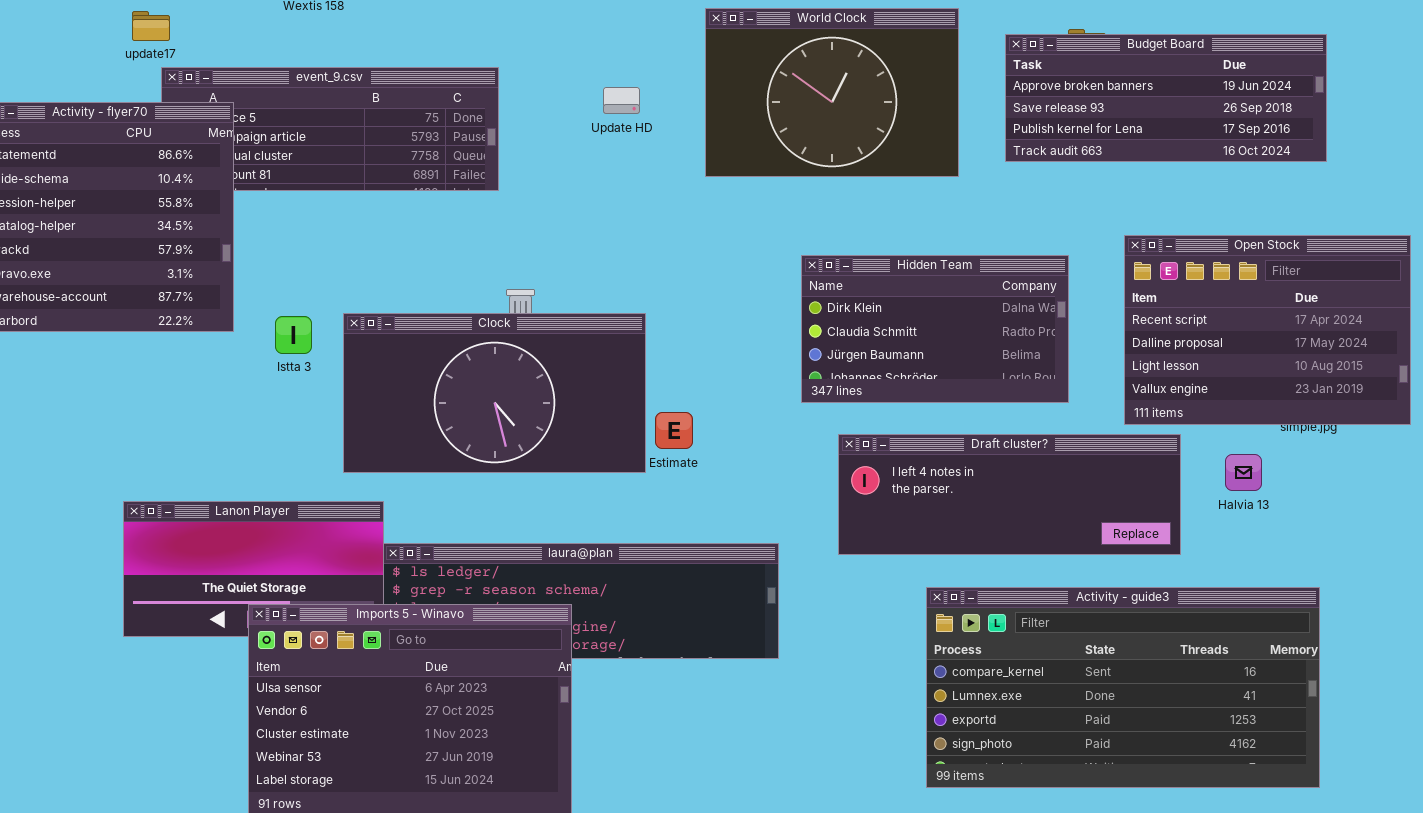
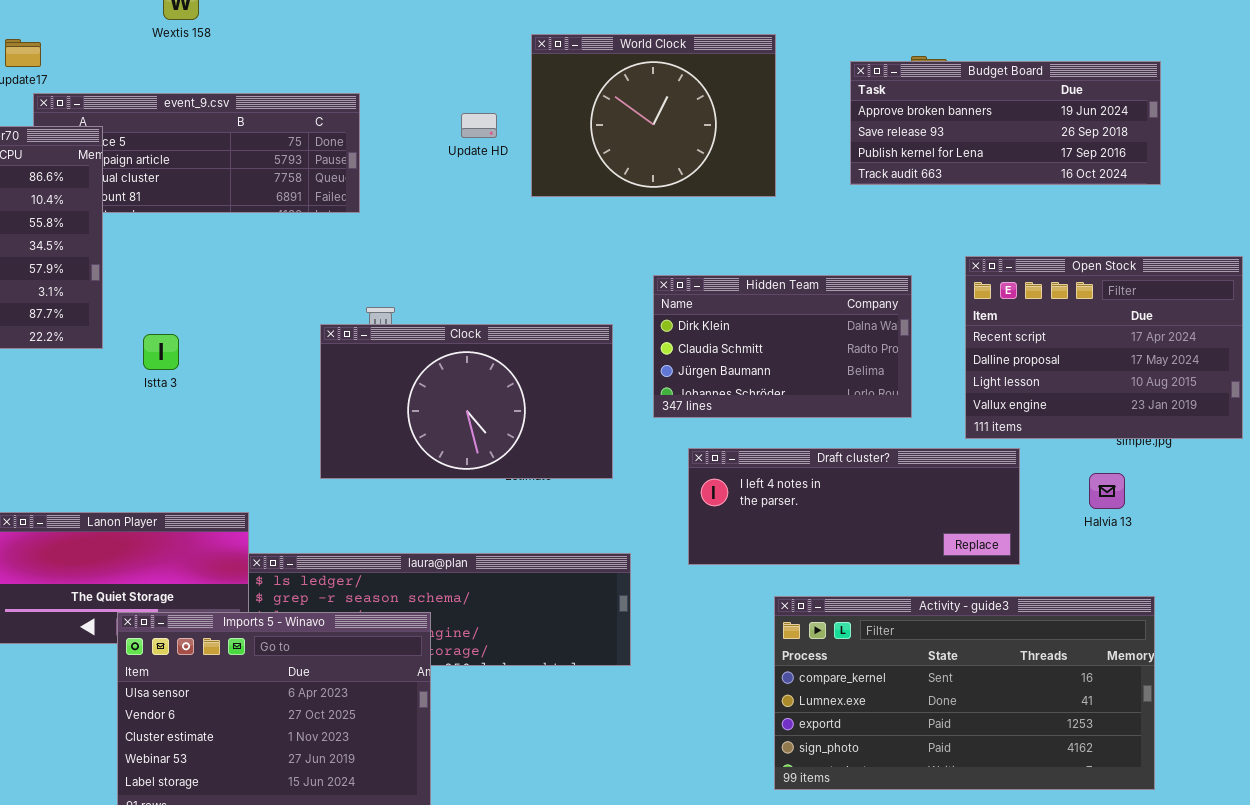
World Clock: [705,8,959,177] -> [531,34,776,197], moved
Clock: [343,313,646,473] -> [320,324,613,479], moved
Halvia 13: [1225,454,1262,491] -> [1089,473,1125,509], moved

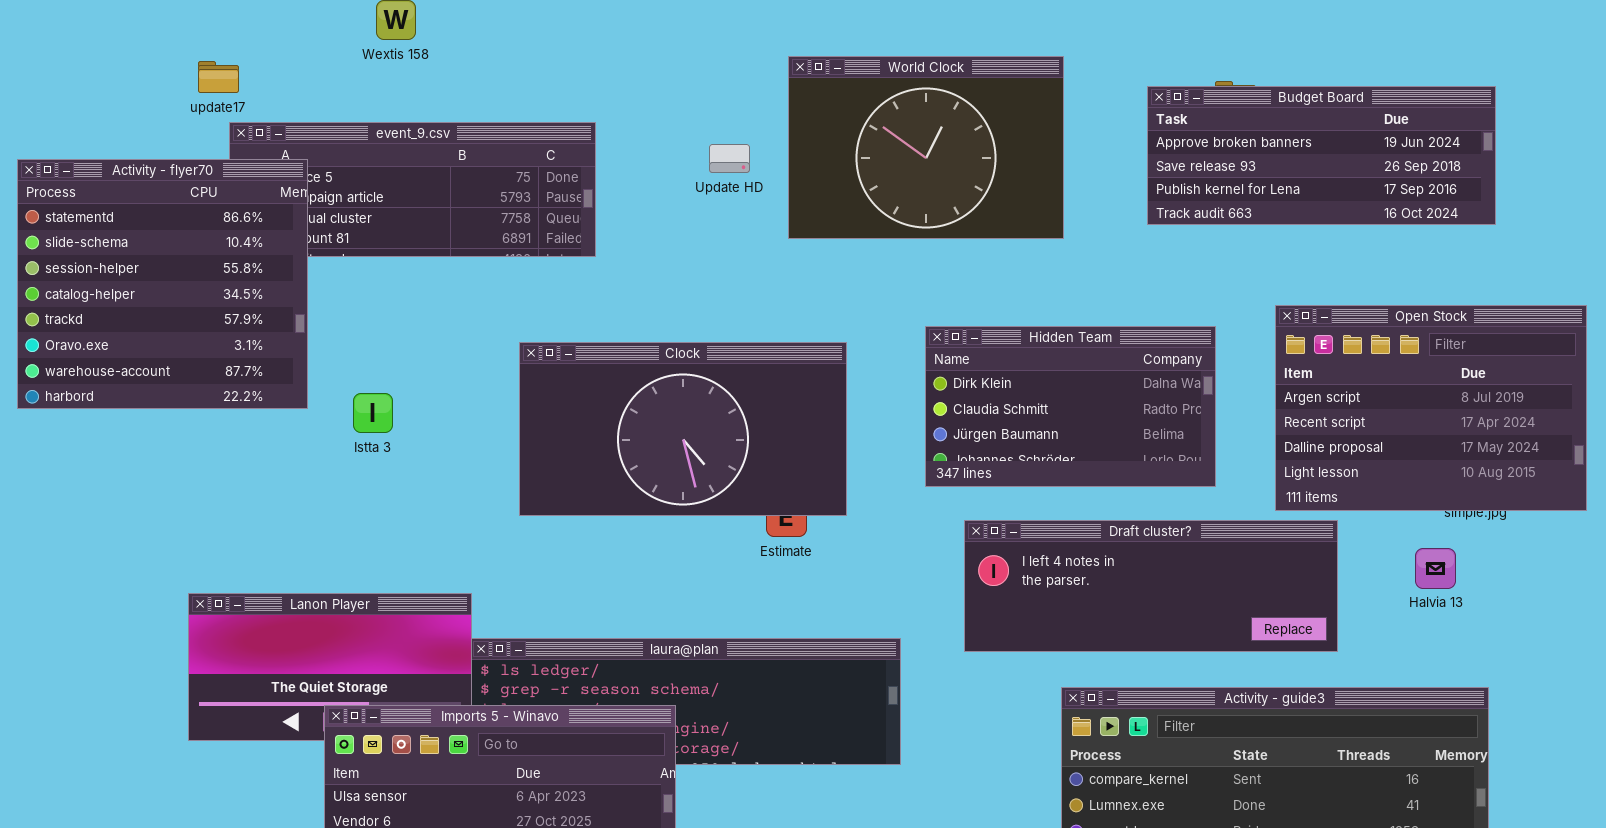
Open Stock: [965,256,1243,439] -> [1275,305,1587,511], scrolled up 1 row
Clock: [320,324,613,479] -> [519,342,847,516], moved

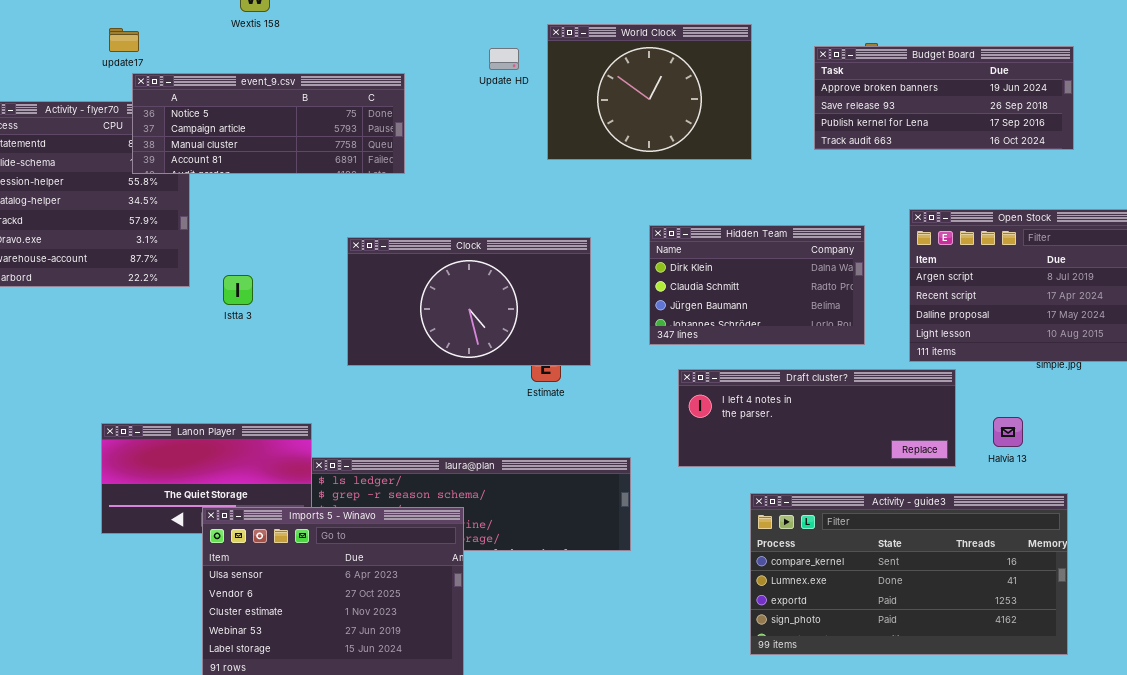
event_9.csv: [229,122,596,257] -> [132,73,405,174], raised
Update HD: [709,144,750,173] -> [489,48,519,70], moved
Halvia 13: [1415,548,1456,589] -> [993,417,1023,447], moved

